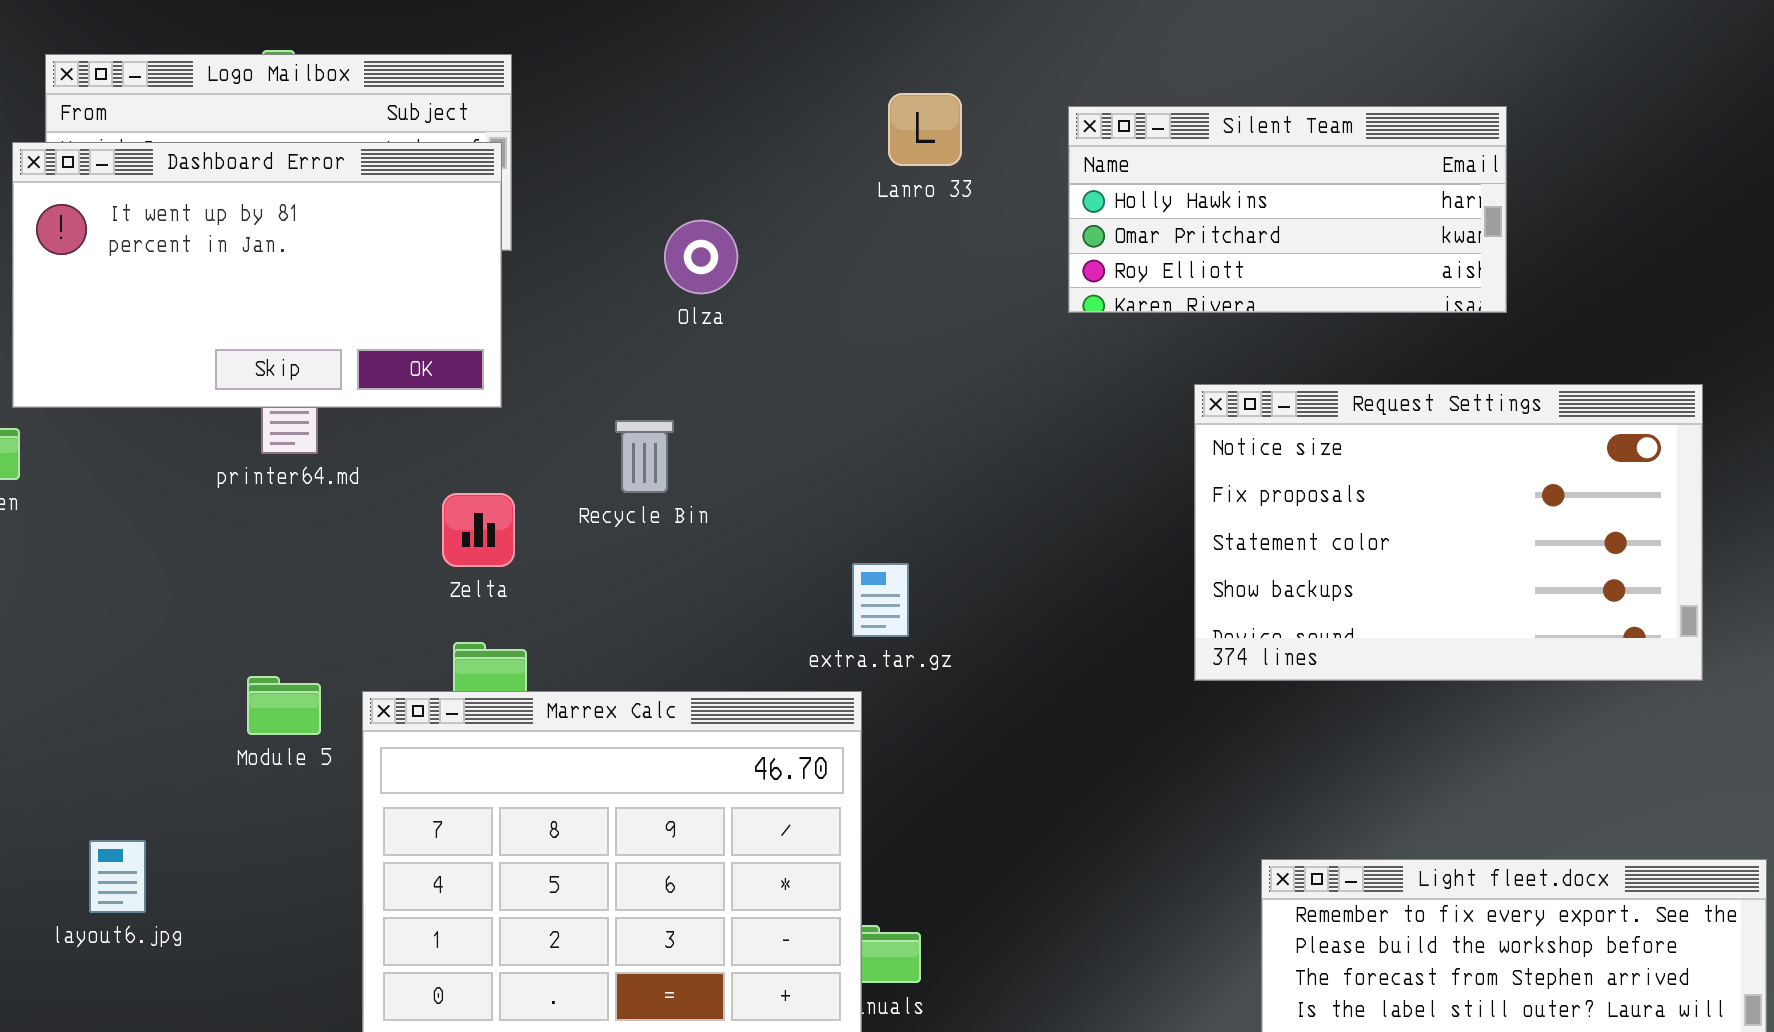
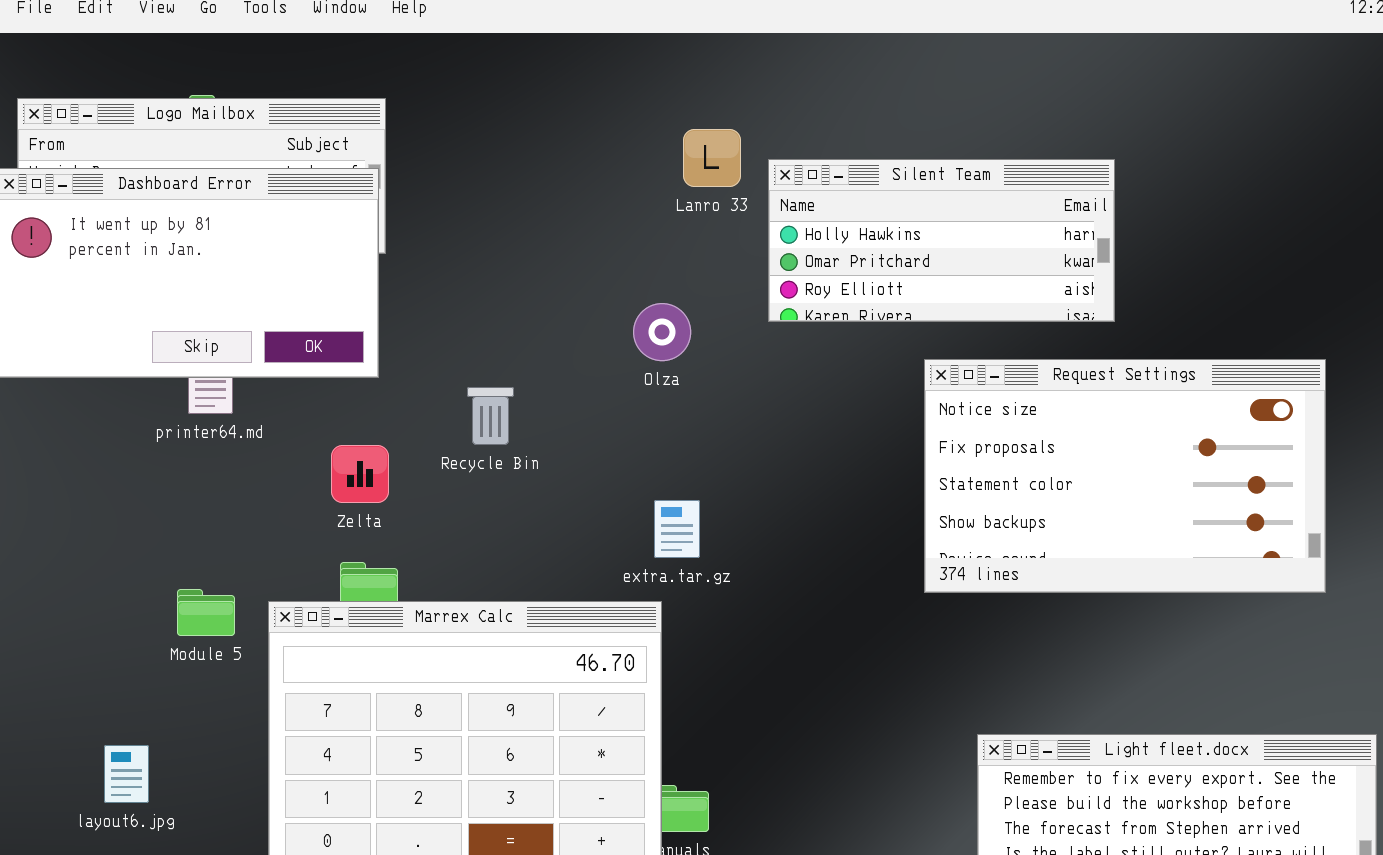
Silent Team: [1068,106,1507,313] -> [768,159,1115,322], moved
Olza: [664,220,738,294] -> [633,303,691,361], moved
layout6.jpg: [89,840,146,913] -> [104,745,149,803], moved

